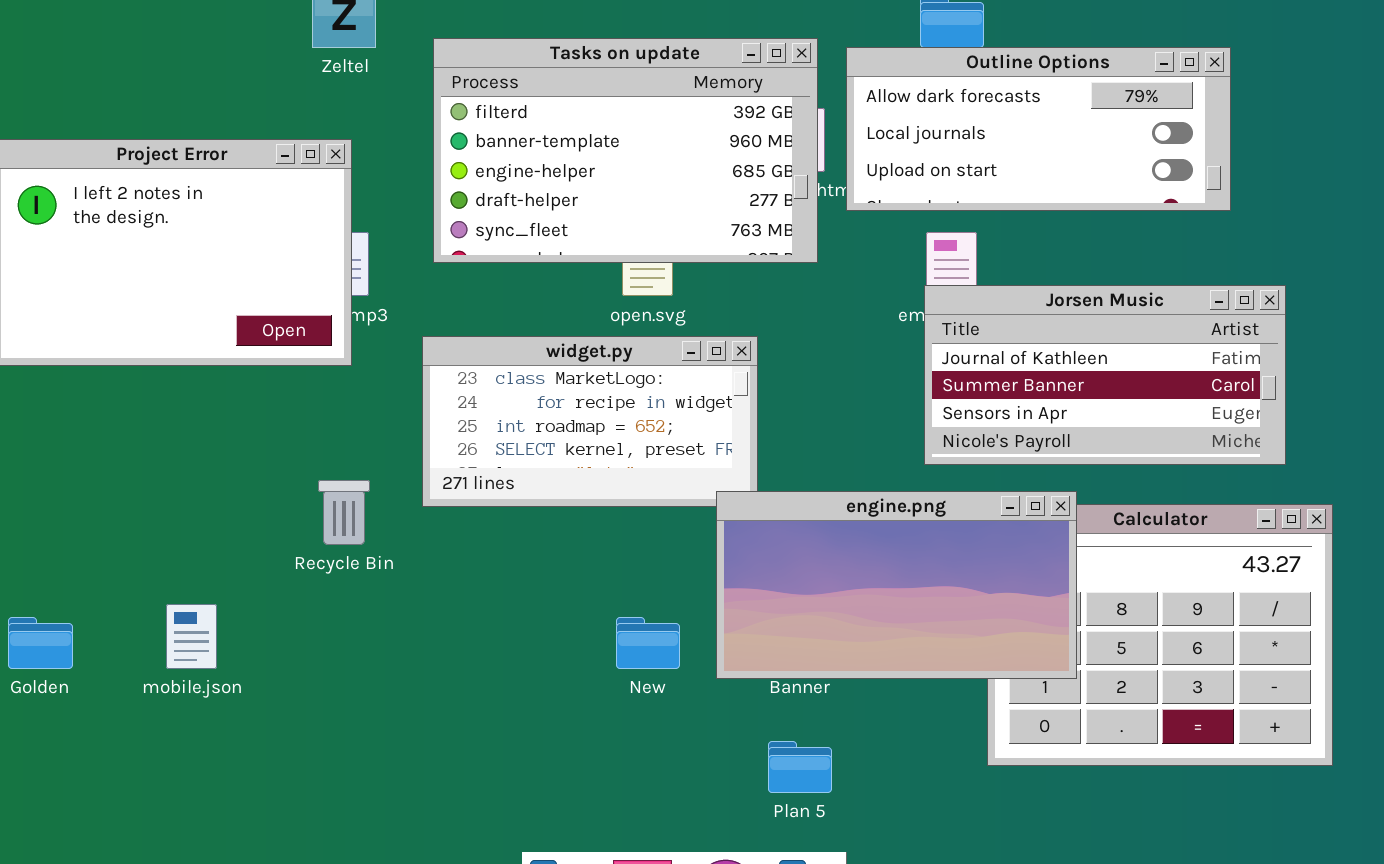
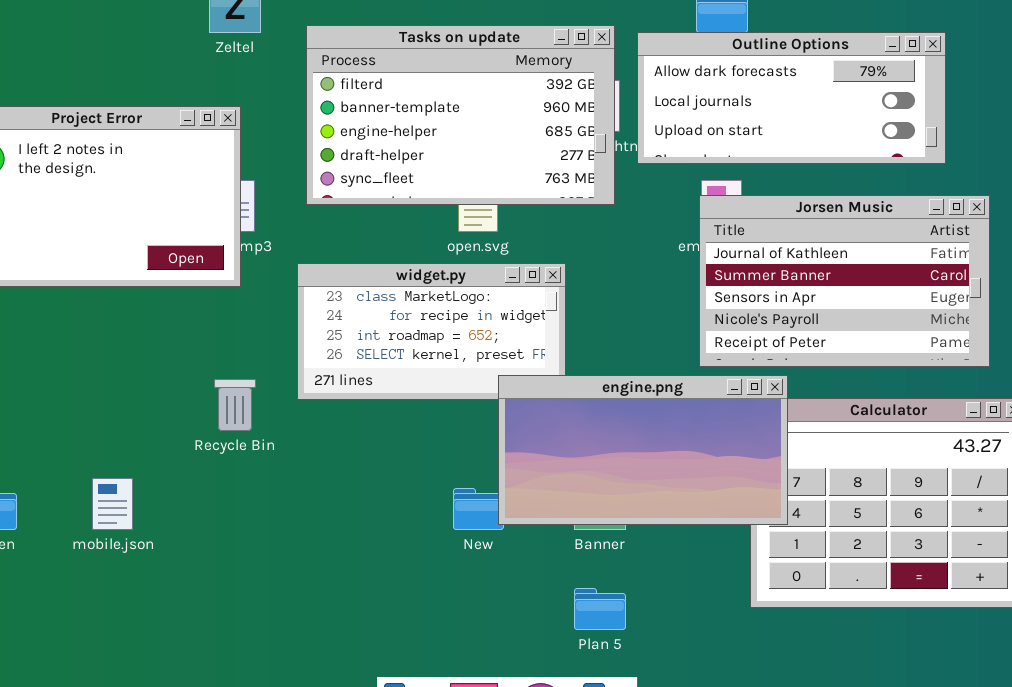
Jorsen Music: [924,285,1286,465] -> [699,195,990,367], resized
engine.png: [716,491,1077,679] -> [498,375,788,525], moved

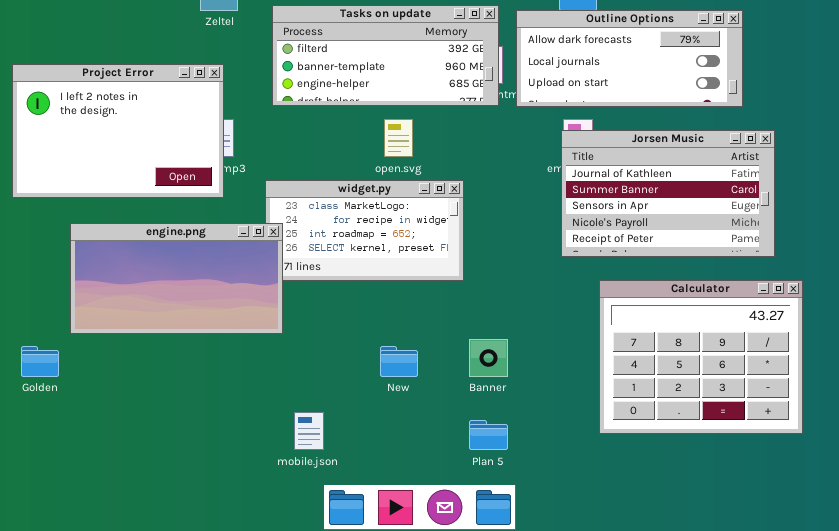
Tasks on update: [306,25,615,205] -> [272,5,499,106], resized
engine.png: [498,375,788,525] -> [70,223,283,334], moved
mobile.json: [92,478,133,530] -> [294,412,324,450], moved

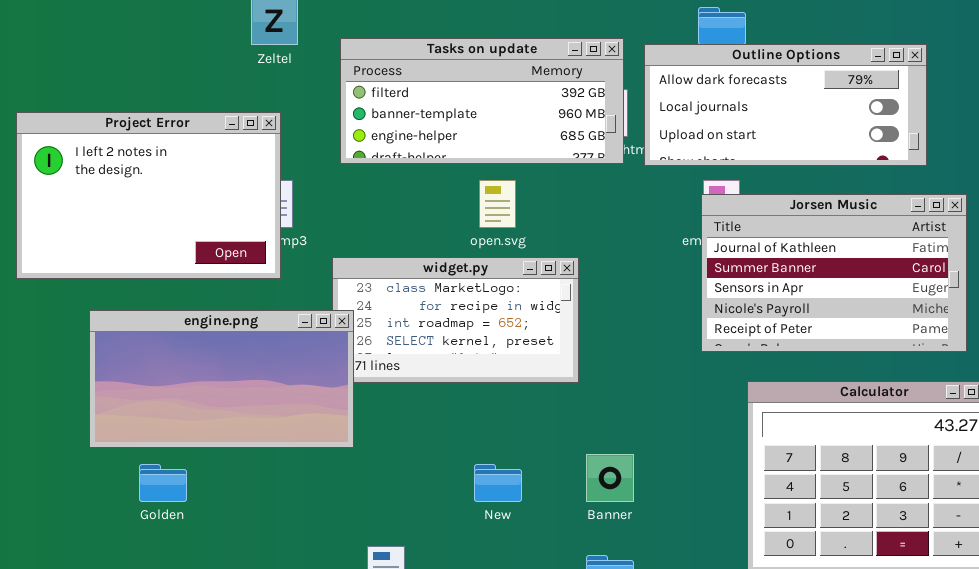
Golden: [21,346,59,377] -> [139,464,187,502], moved

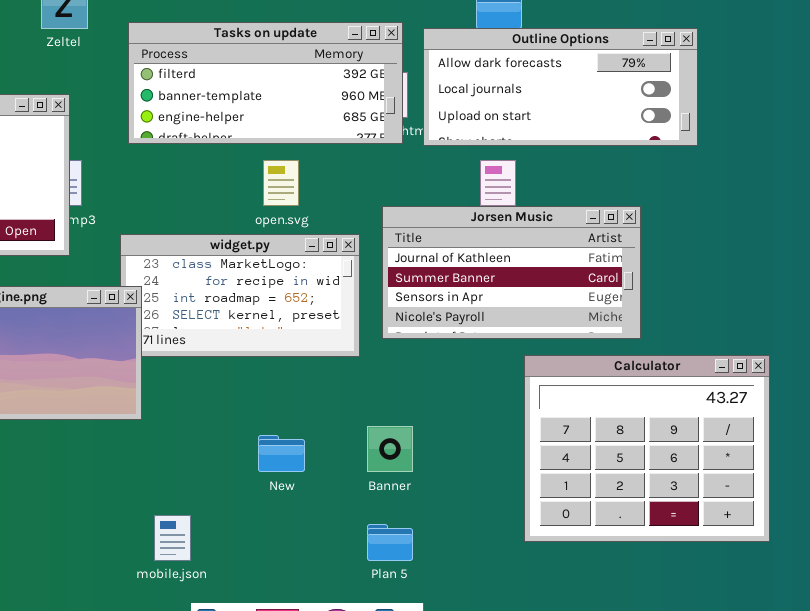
Jorsen Music: [701,194,967,352] -> [382,206,641,339], moved, resized

